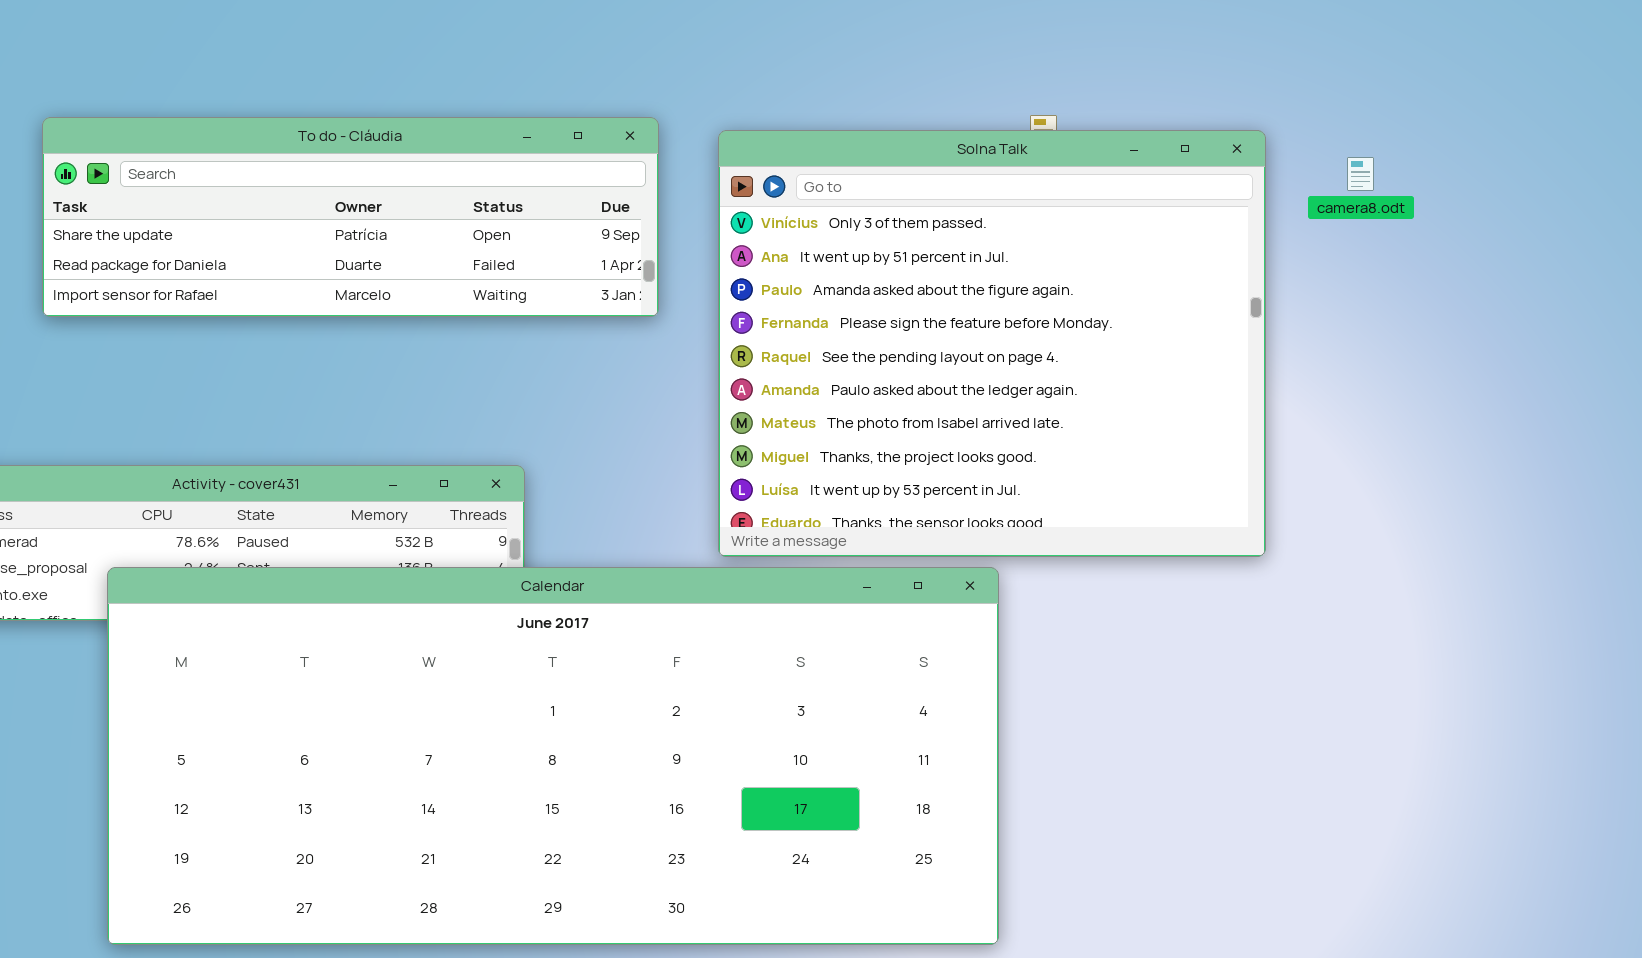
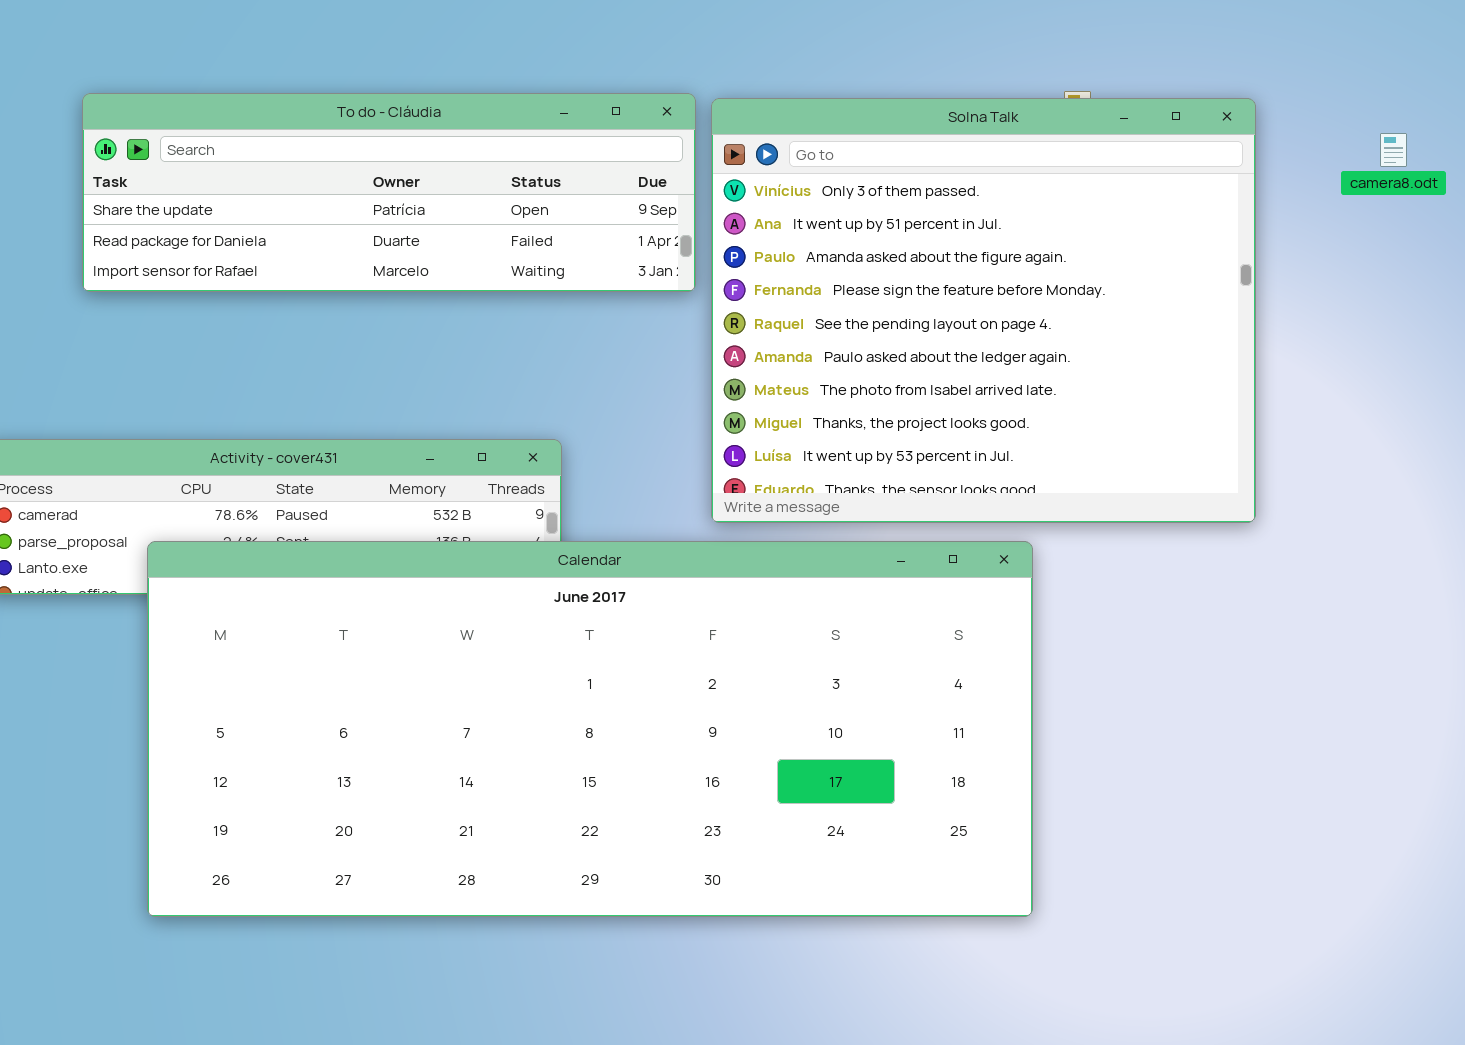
Solna Talk: [718,130,1266,557] -> [711,98,1256,523], moved

